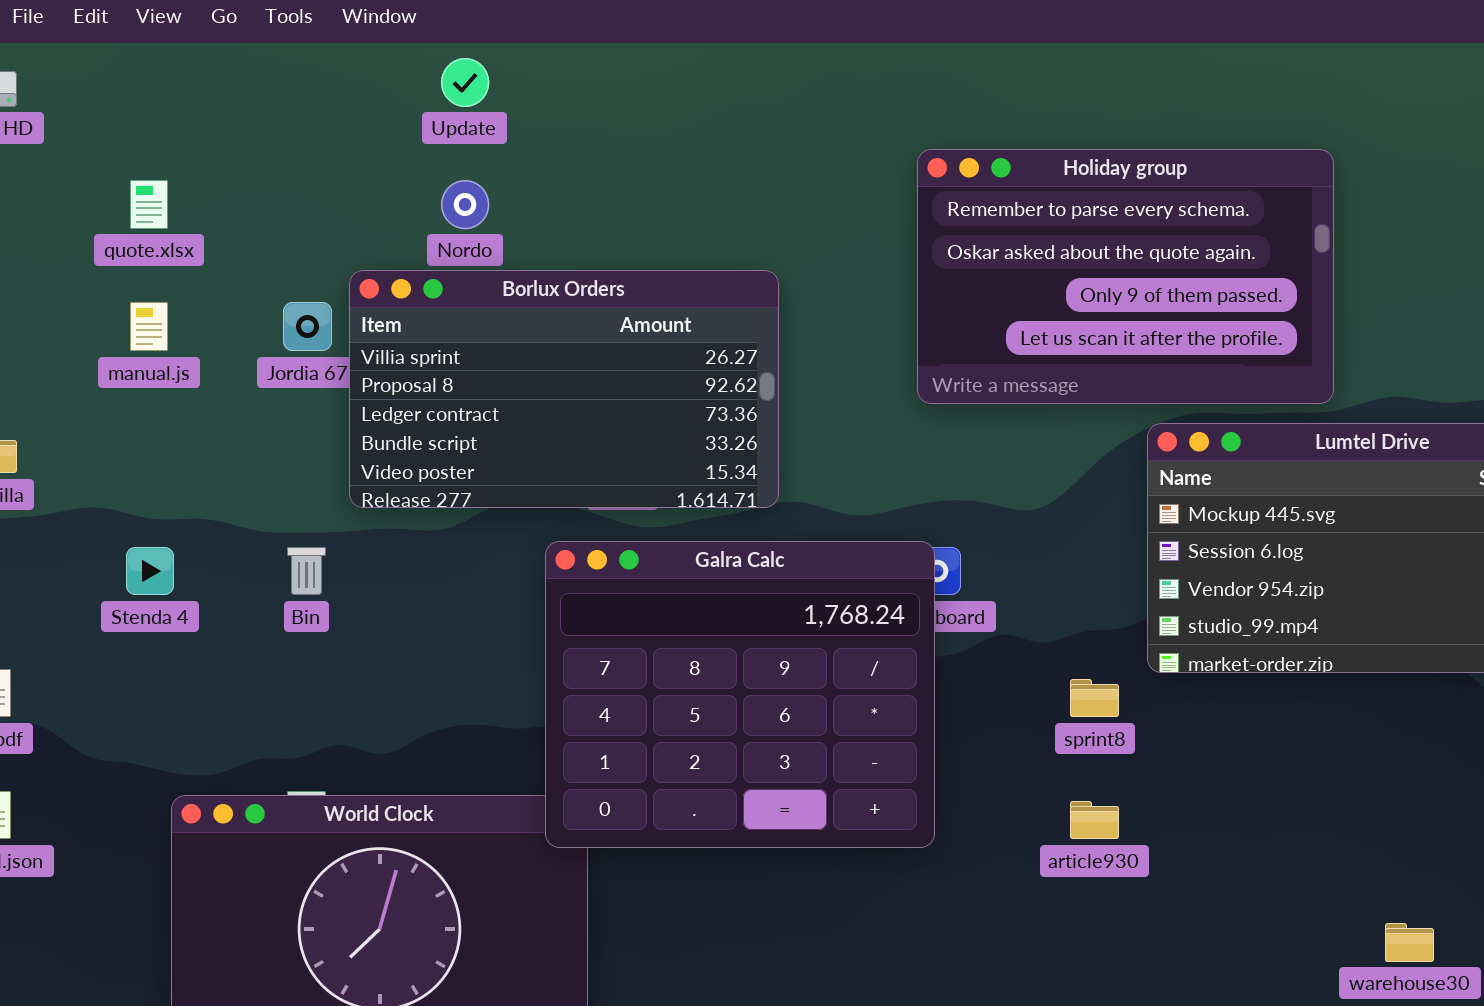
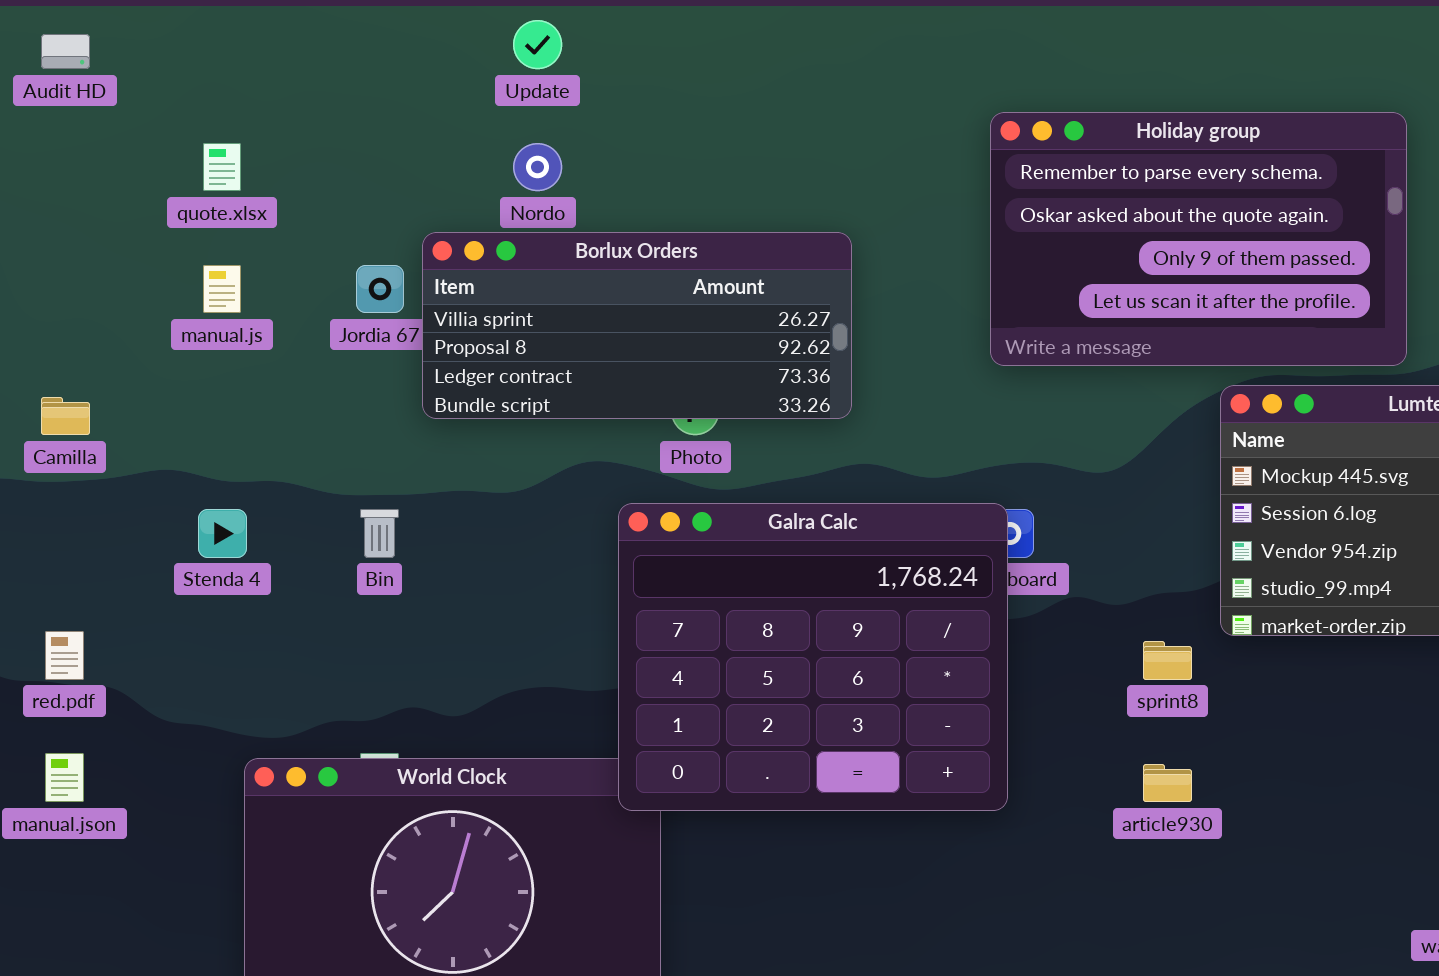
Borlux Orders: [349,270,779,508] -> [422,232,852,419], resized

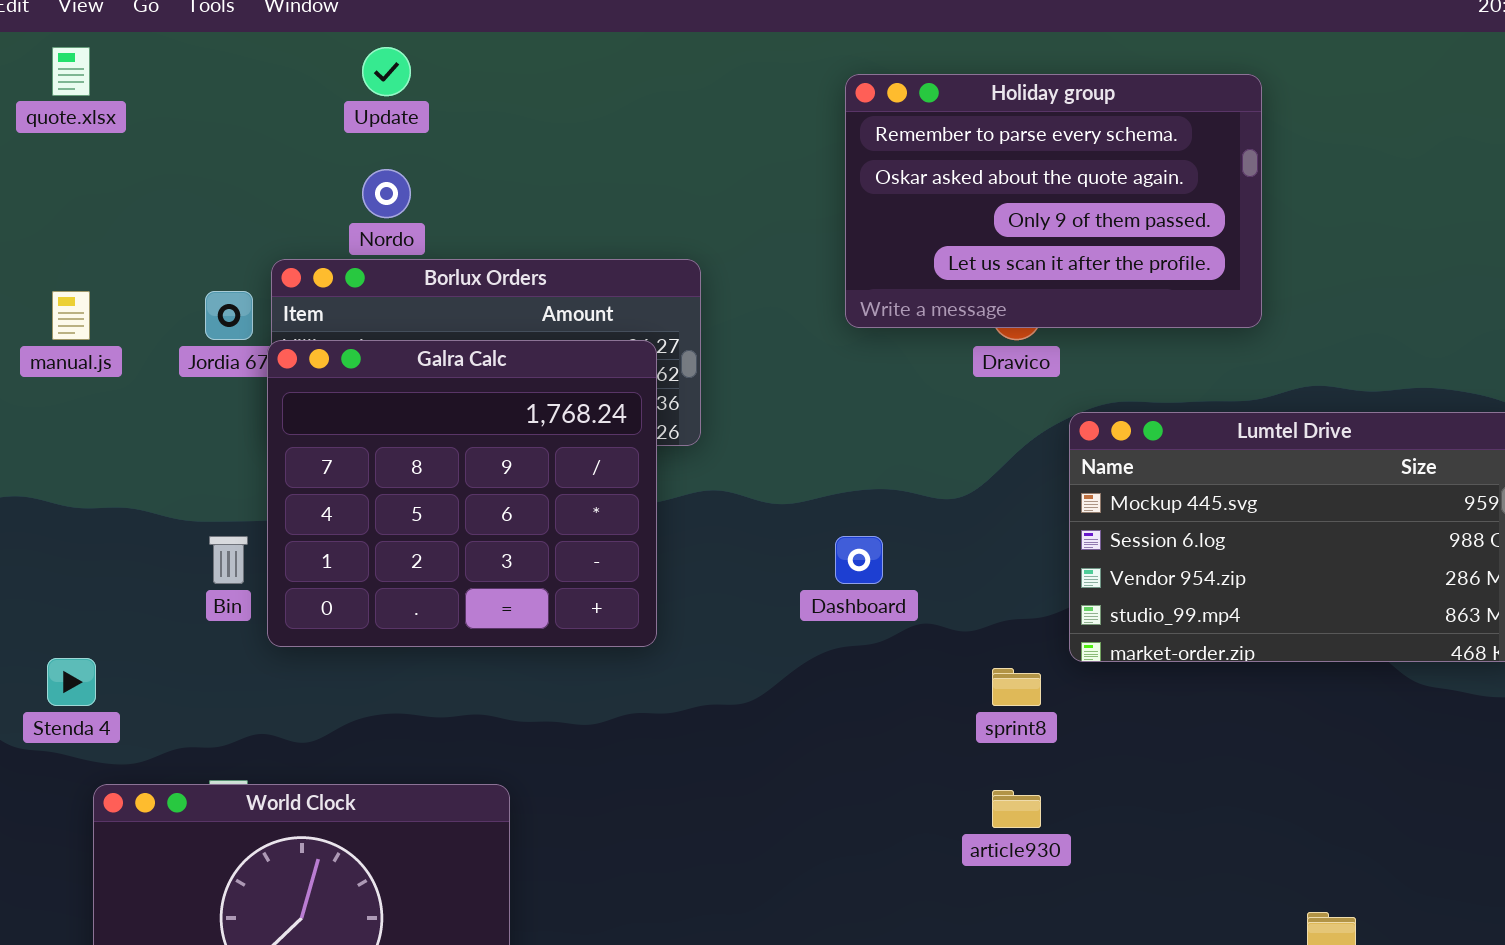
Holiday group: [990,112,1407,366] -> [845,74,1262,328], moved
quote.xlsx: [203,143,241,191] -> [52,47,90,96], moved
Galra Calc: [618,503,1008,811] -> [267,340,657,647], moved
Stenda 4: [198,509,247,558] -> [47,658,96,706], moved

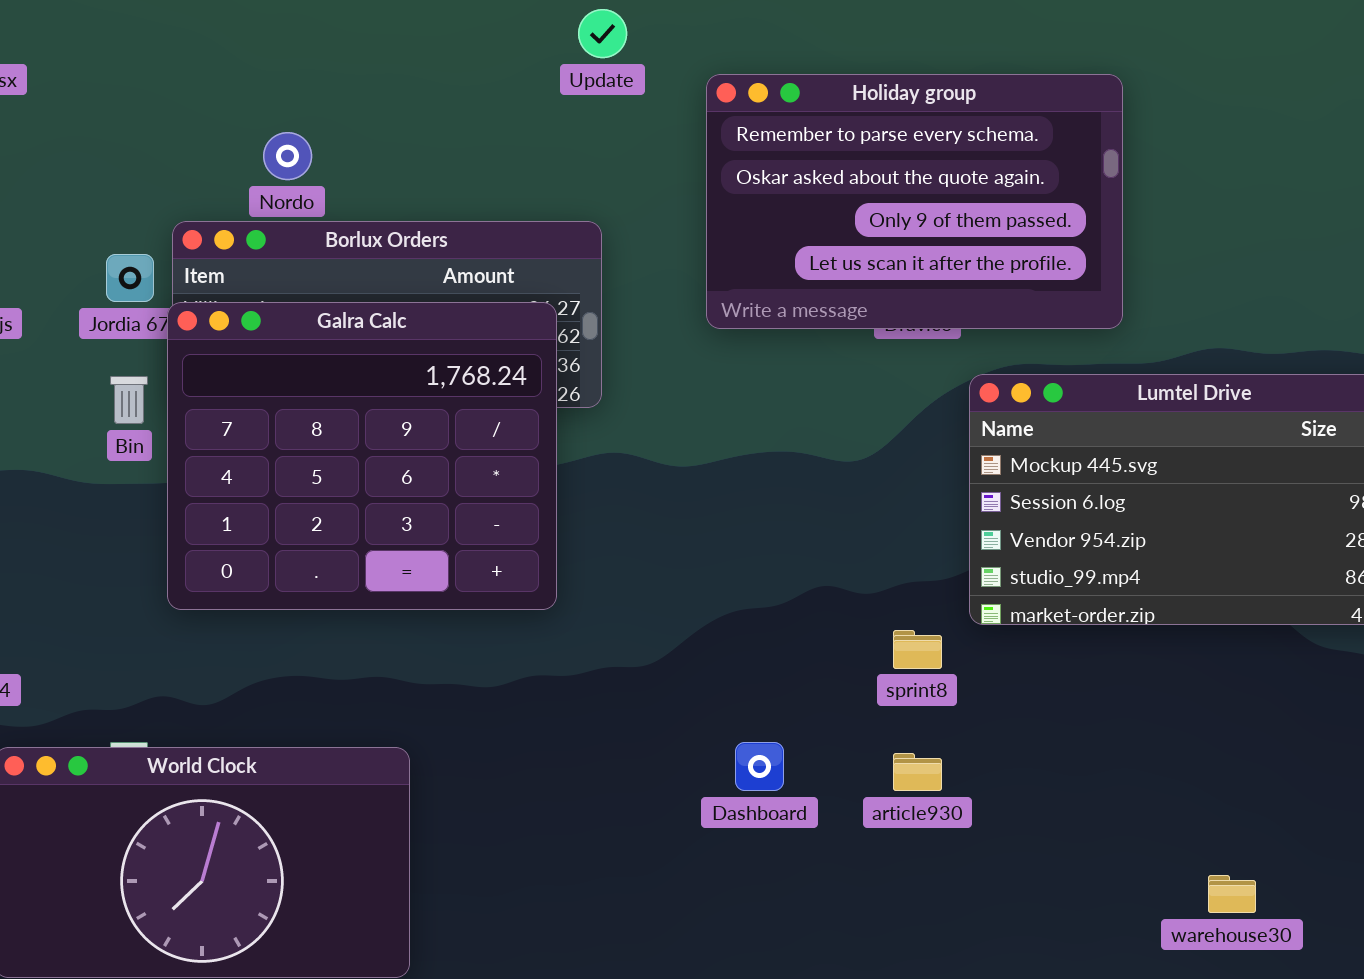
Update: [362,47,411,96] -> [578,9,627,58], moved
Holiday group: [845,74,1262,328] -> [706,74,1123,329], moved
Bin: [209,536,248,584] -> [110,376,148,424], moved
Dashboard: [835,536,883,584] -> [735,742,784,791], moved

